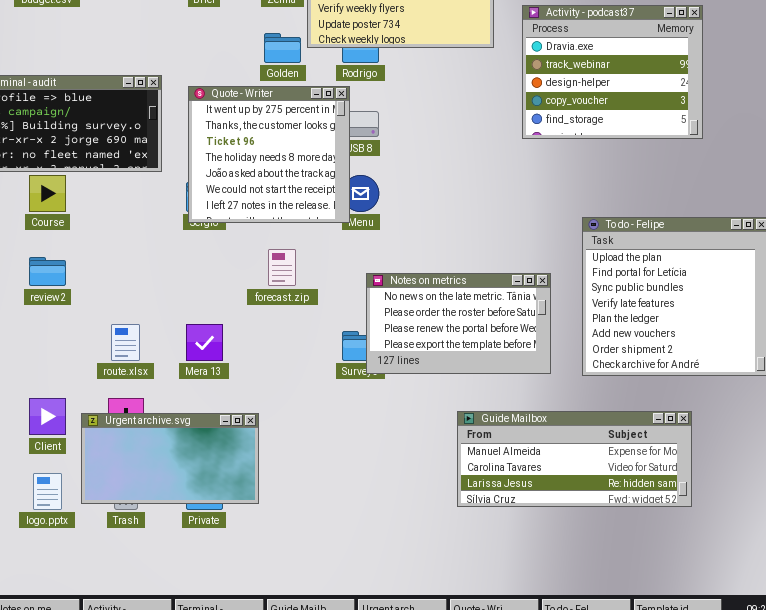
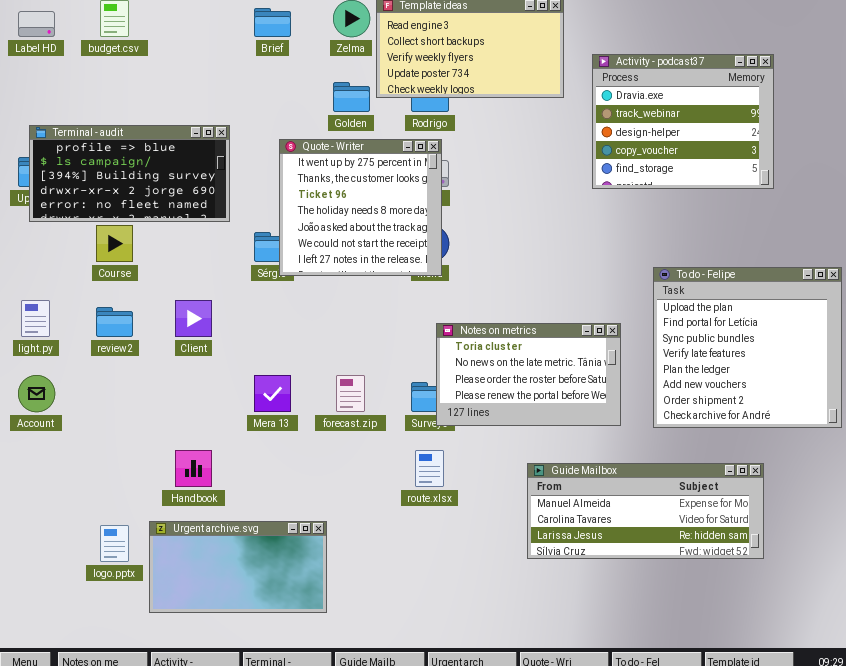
Quote - Writer: [188,86,350,223] -> [279,139,442,276], moved
forecast.zip: [268,249,296,286] -> [336,375,365,412], moved
Notes on metrics: [366,273,551,374] -> [436,323,621,426], scrolled up 1 row
route.xlsx: [111,324,140,361] -> [415,450,444,487], moved
Client: [29,398,66,435] -> [175,300,212,337], moved
Urgent archive.svg: [81,413,259,504] -> [149,521,327,613], moved

